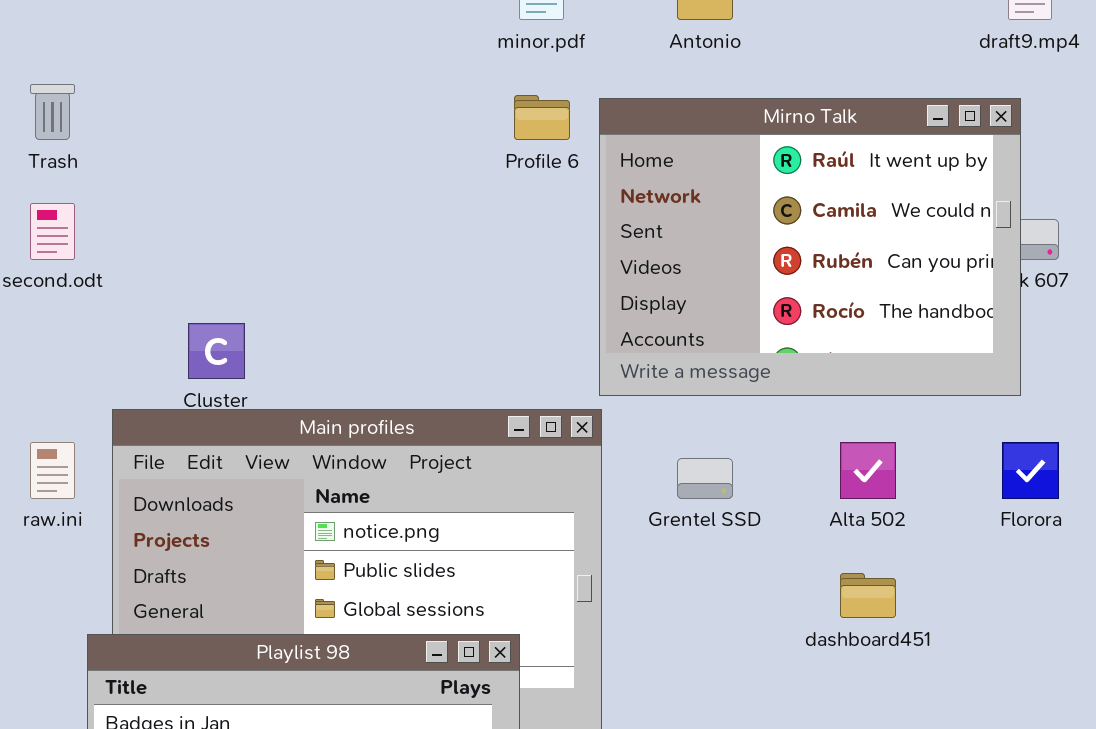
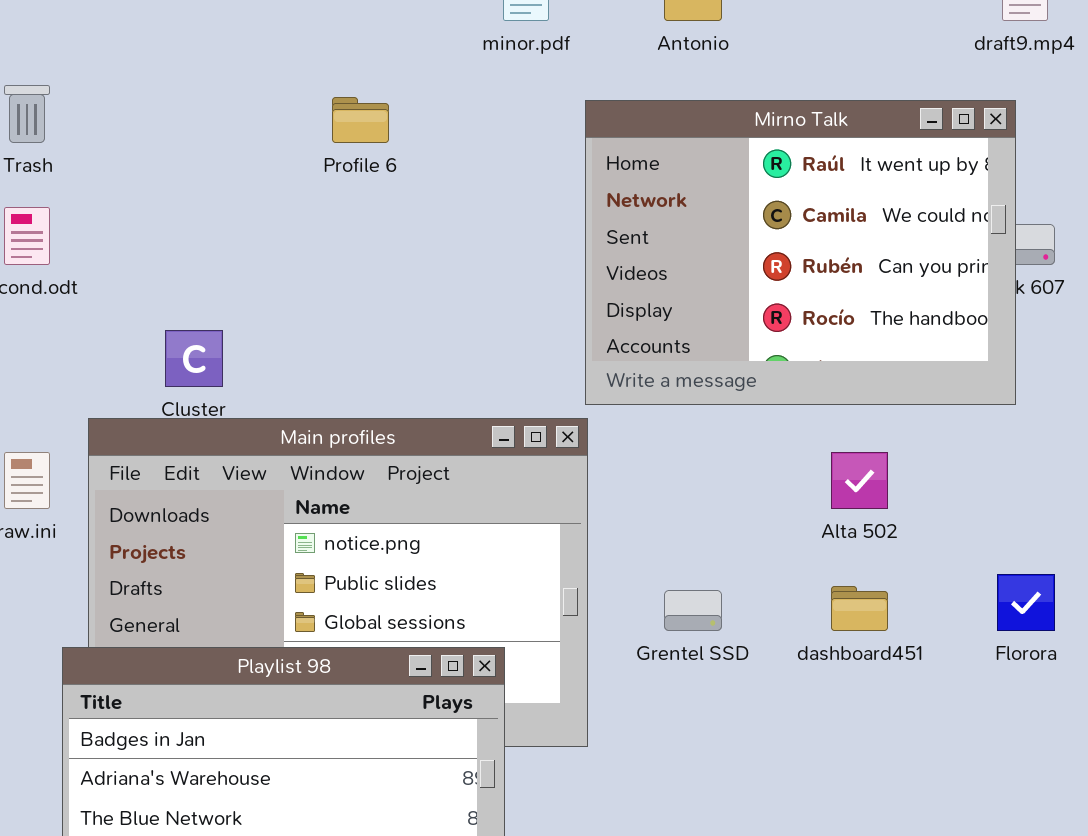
Profile 6: [514,95,570,140] -> [332,97,389,143], moved
Florora: [1002,442,1059,499] -> [997,574,1055,631], moved
Grentel SSD: [677,458,733,499] -> [664,590,722,631], moved

